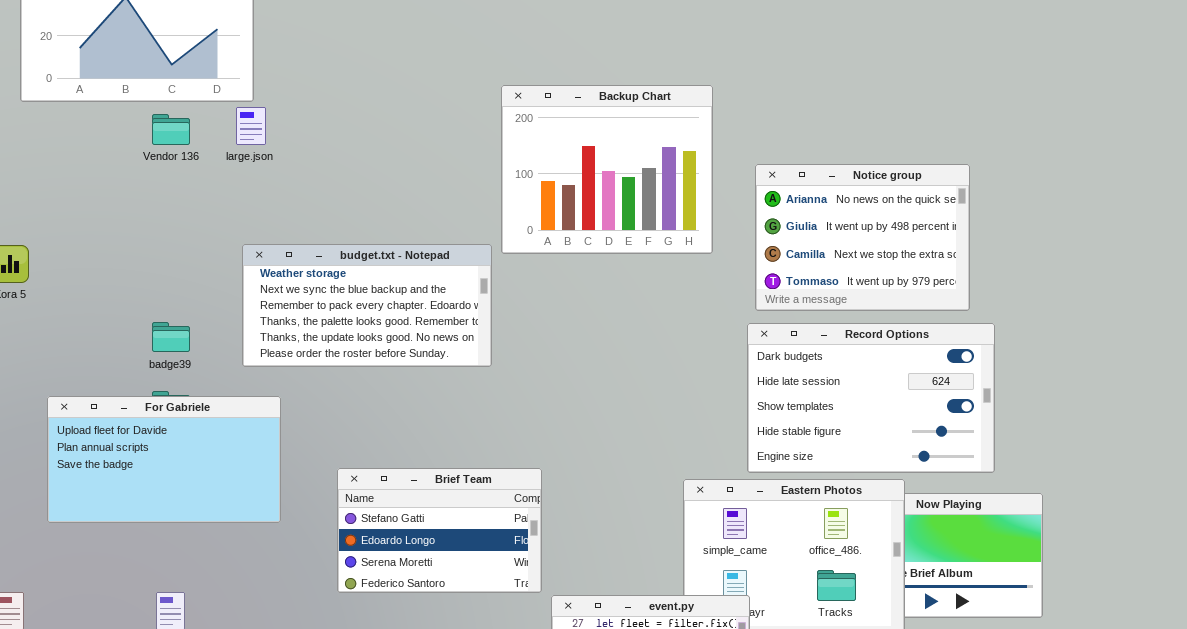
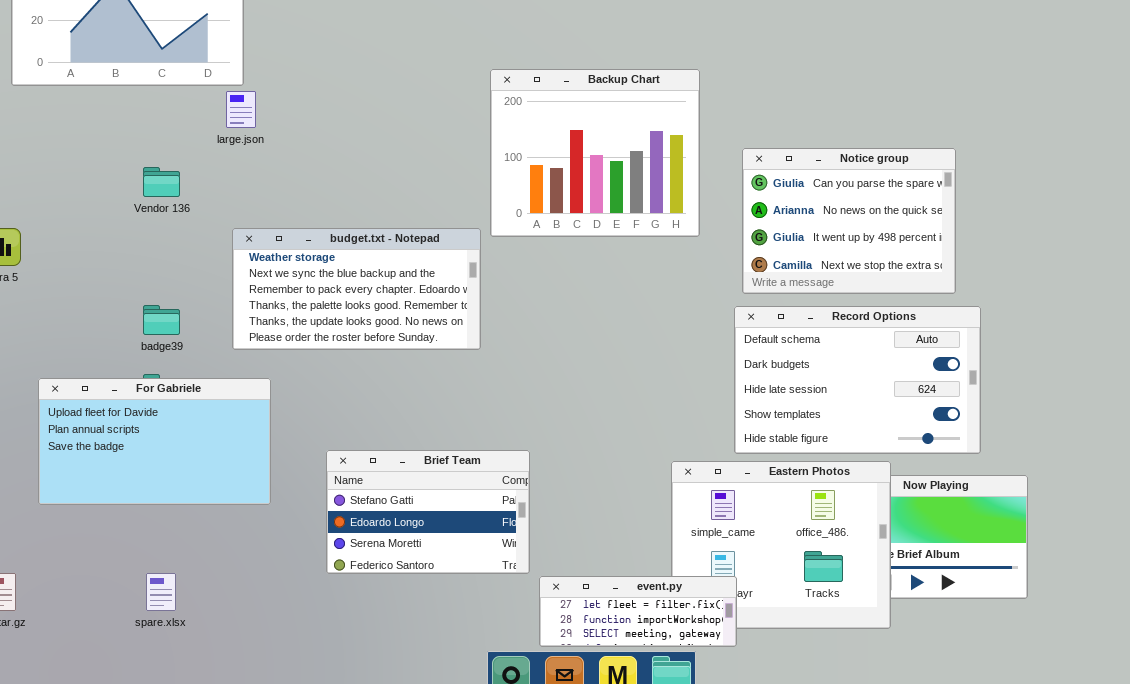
Vendor 136: [152,114,190,145] -> [143,167,180,197], moved
Notice group: [755,164,970,311] -> [742,148,956,294], scrolled up 1 row
Record Options: [747,323,995,473] -> [734,306,981,454], scrolled up 1 row

